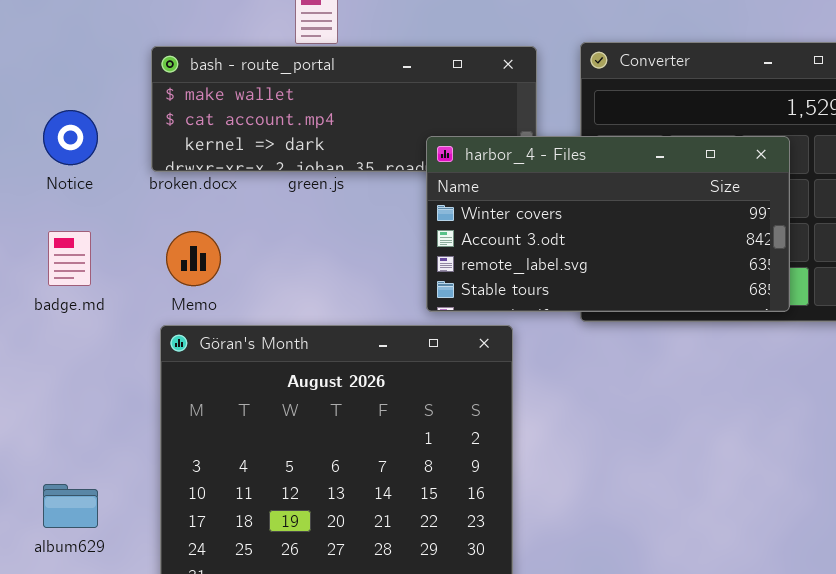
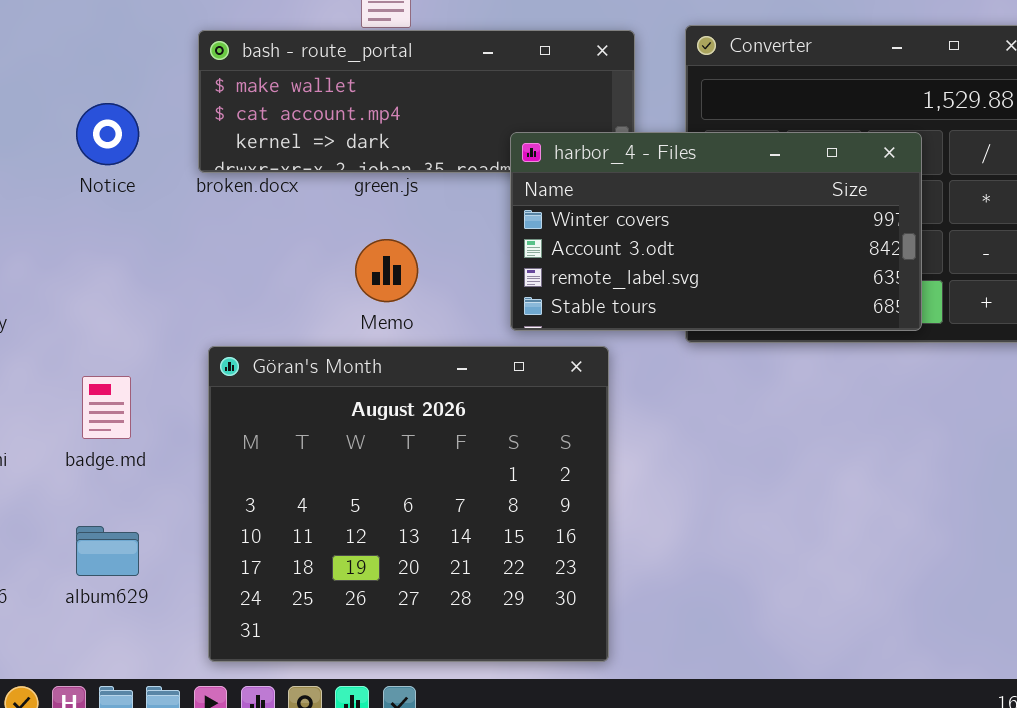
badge.md: [48,231,91,286] -> [82,376,131,439], moved
Memo: [166,231,221,286] -> [355,239,418,302], moved

